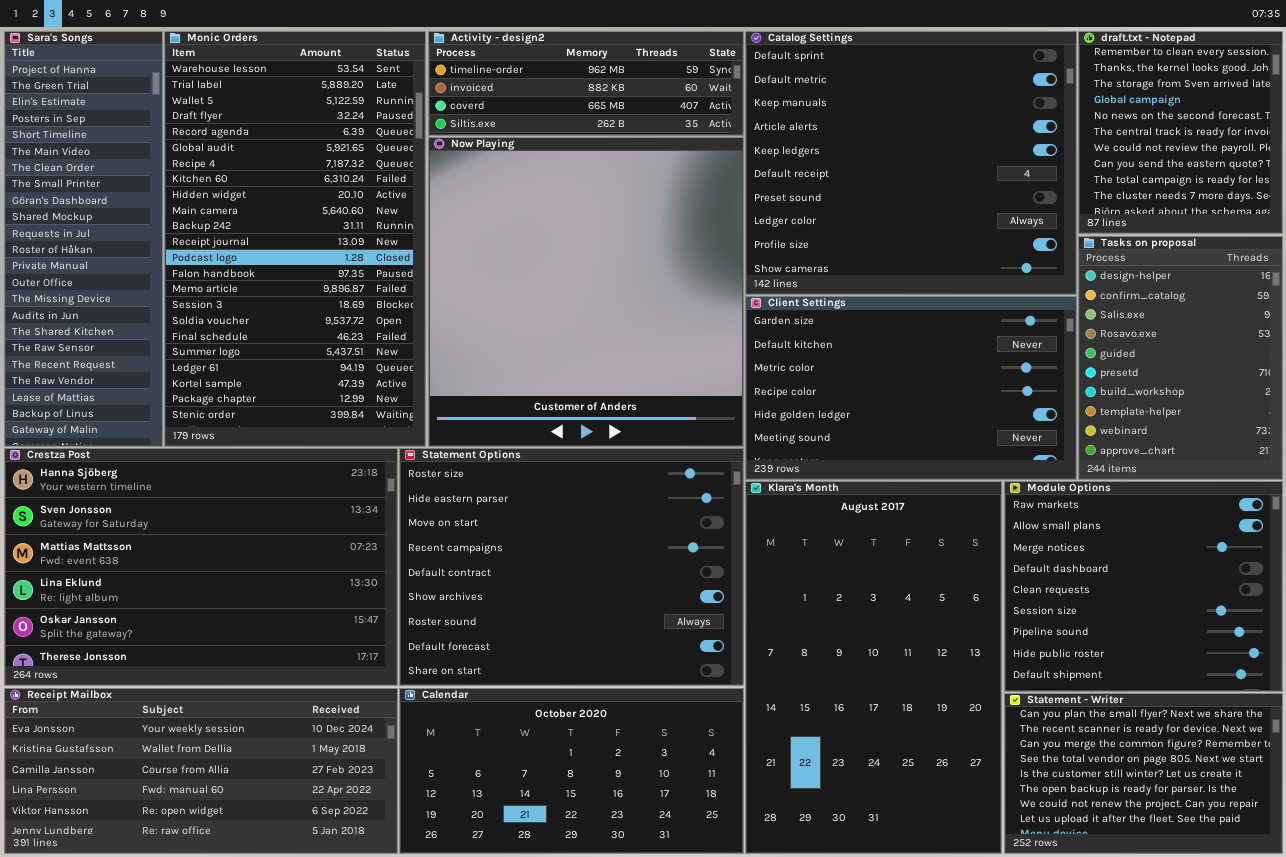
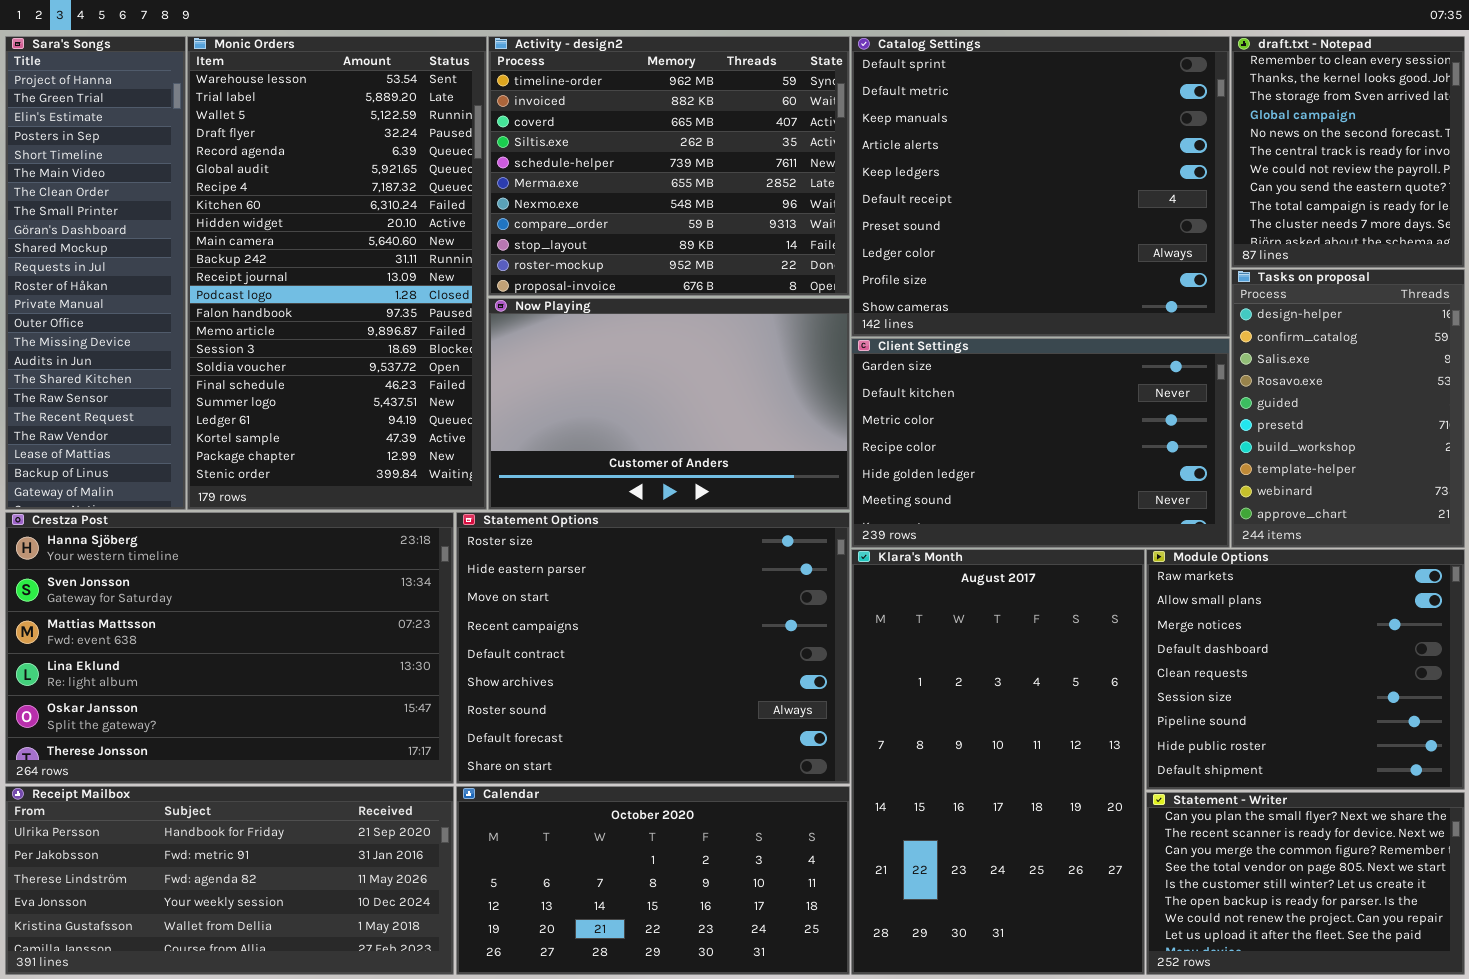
Activity - design2: [428,31,744,136] -> [488,36,850,296], resized
Now Playing: [428,137,744,447] -> [488,298,850,510], resized
Receipt Mailbox: [4,688,398,854] -> [5,786,454,975], scrolled up 3 rows

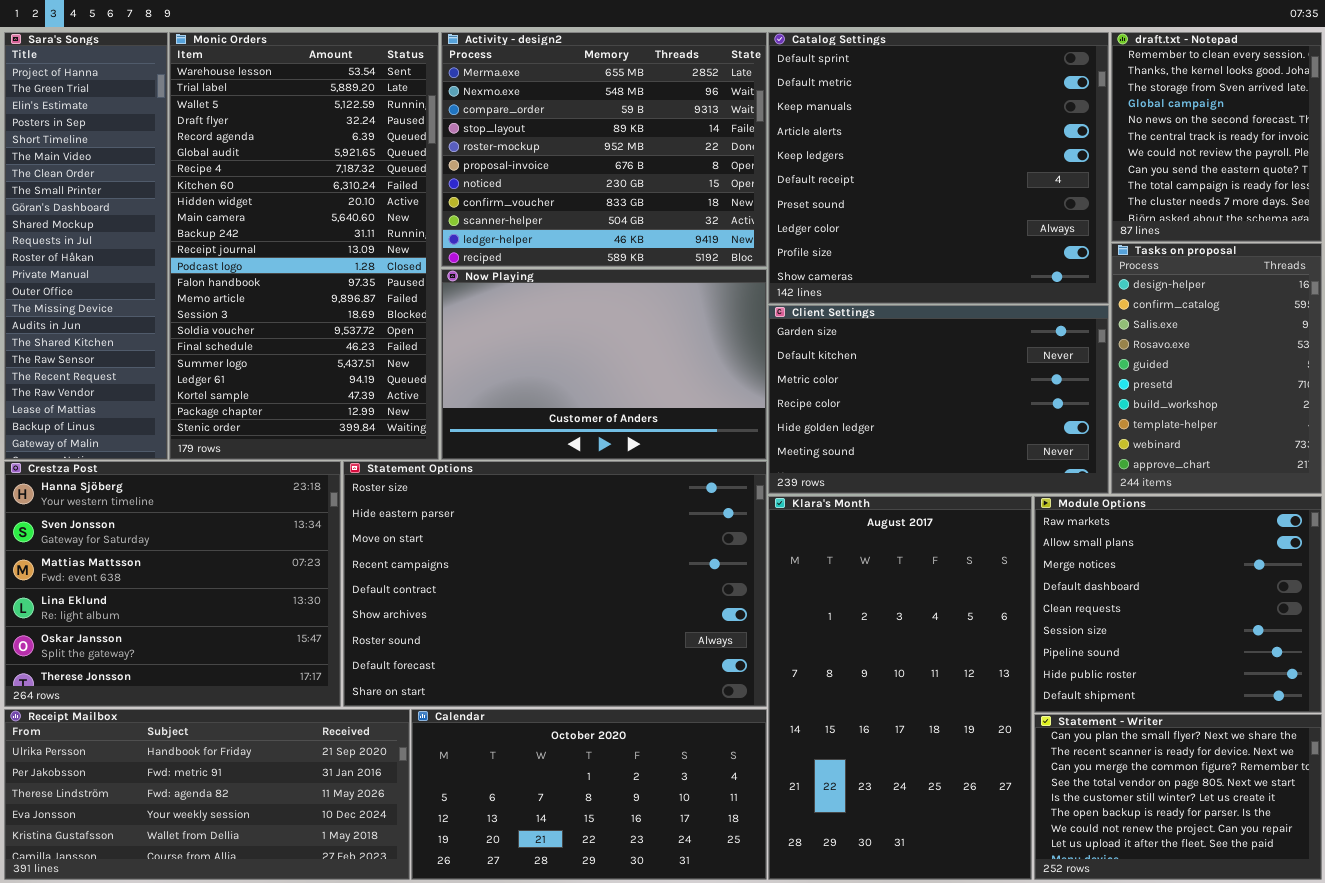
Activity - design2: [488,36,850,296] -> [441,32,767,267], scrolled down 5 rows
Crestza Post: [5,512,454,784] -> [4,461,341,707], resized
Statement Options: [456,512,850,784] -> [343,461,767,707], resized

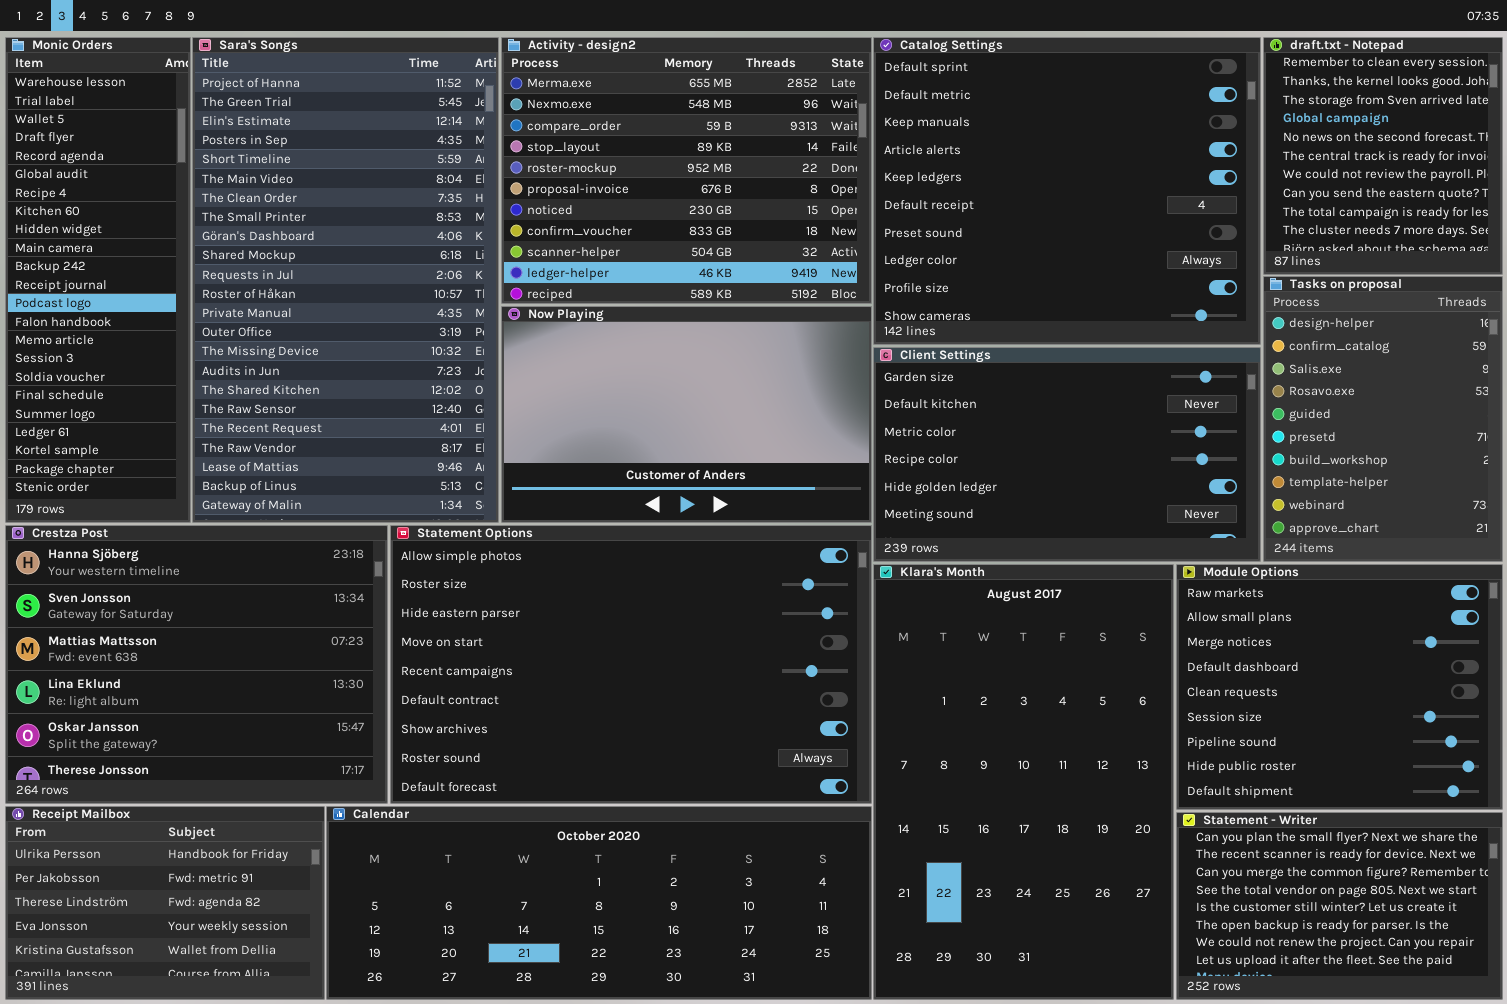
Sara's Songs: [4,32,168,460] -> [192,37,499,523], moved, resized
Monic Orders: [169,32,439,460] -> [5,37,191,523], moved, resized
Statement Options: [343,461,767,707] -> [390,525,872,804], scrolled up 1 row
Receipt Mailbox: [4,709,410,880] -> [5,806,325,1000], resized
Calendar: [411,709,767,880] -> [326,806,872,1000], resized

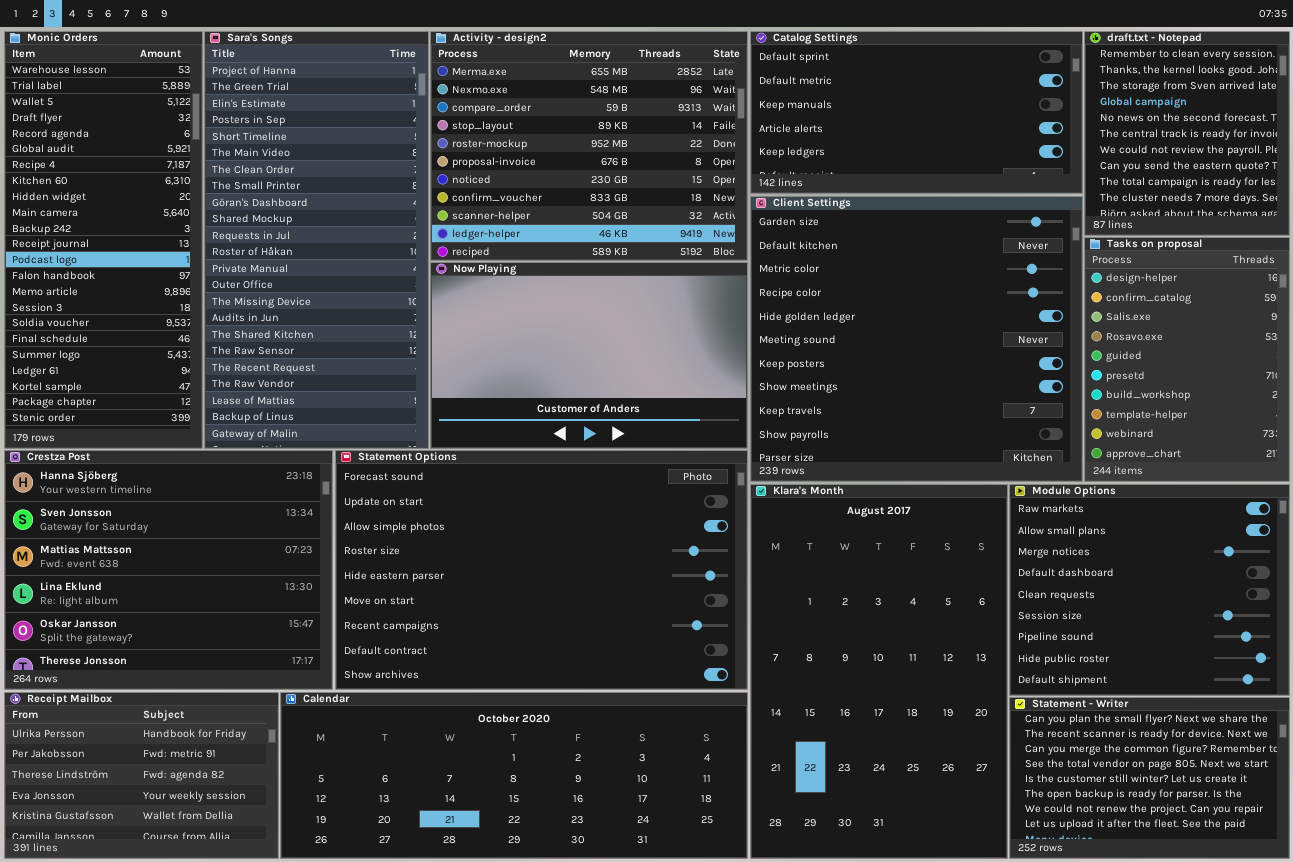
Monic Orders: [5,37,191,523] -> [4,31,203,449], resized
Sara's Songs: [192,37,499,523] -> [204,31,429,449], resized
Catalog Settings: [873,37,1261,345] -> [750,31,1083,194], resized
Client Settings: [873,347,1261,562] -> [750,196,1083,482], resized
Statement Options: [390,525,872,804] -> [335,450,748,690], scrolled up 2 rows

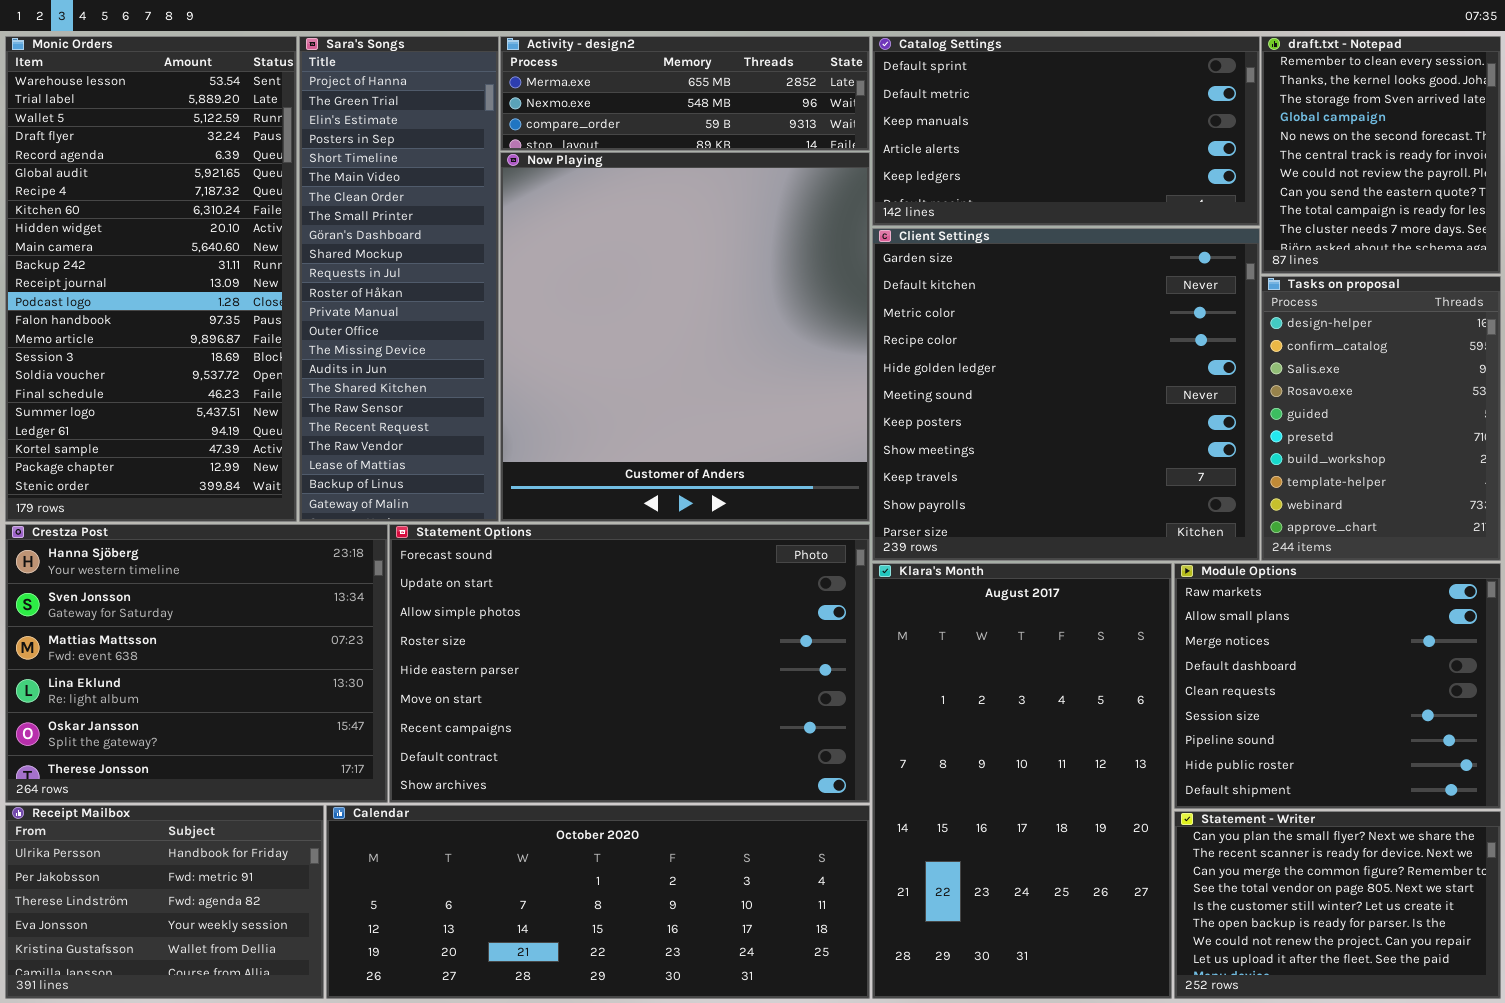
Monic Orders: [4,31,203,449] -> [5,36,297,522], resized
Sara's Songs: [204,31,429,449] -> [299,36,499,522], resized
Activity - design2: [430,31,748,261] -> [500,36,870,151], resized
Now Playing: [430,262,748,449] -> [500,152,870,522], resized

